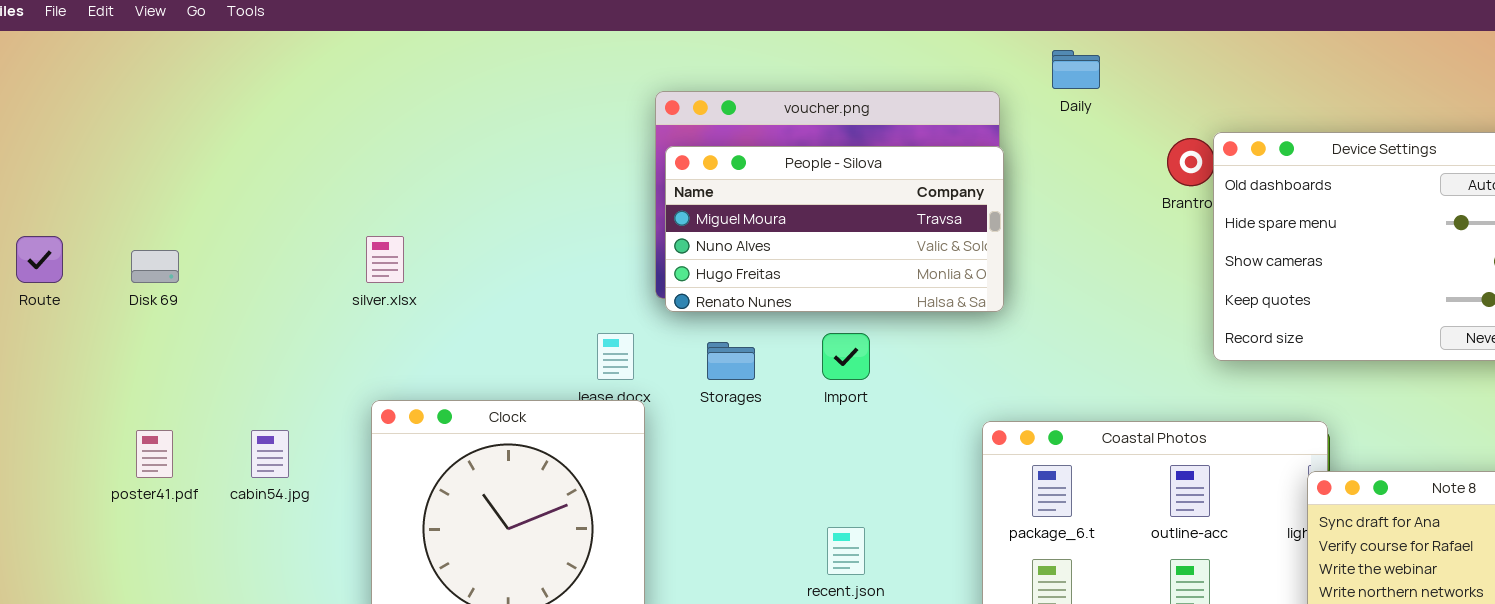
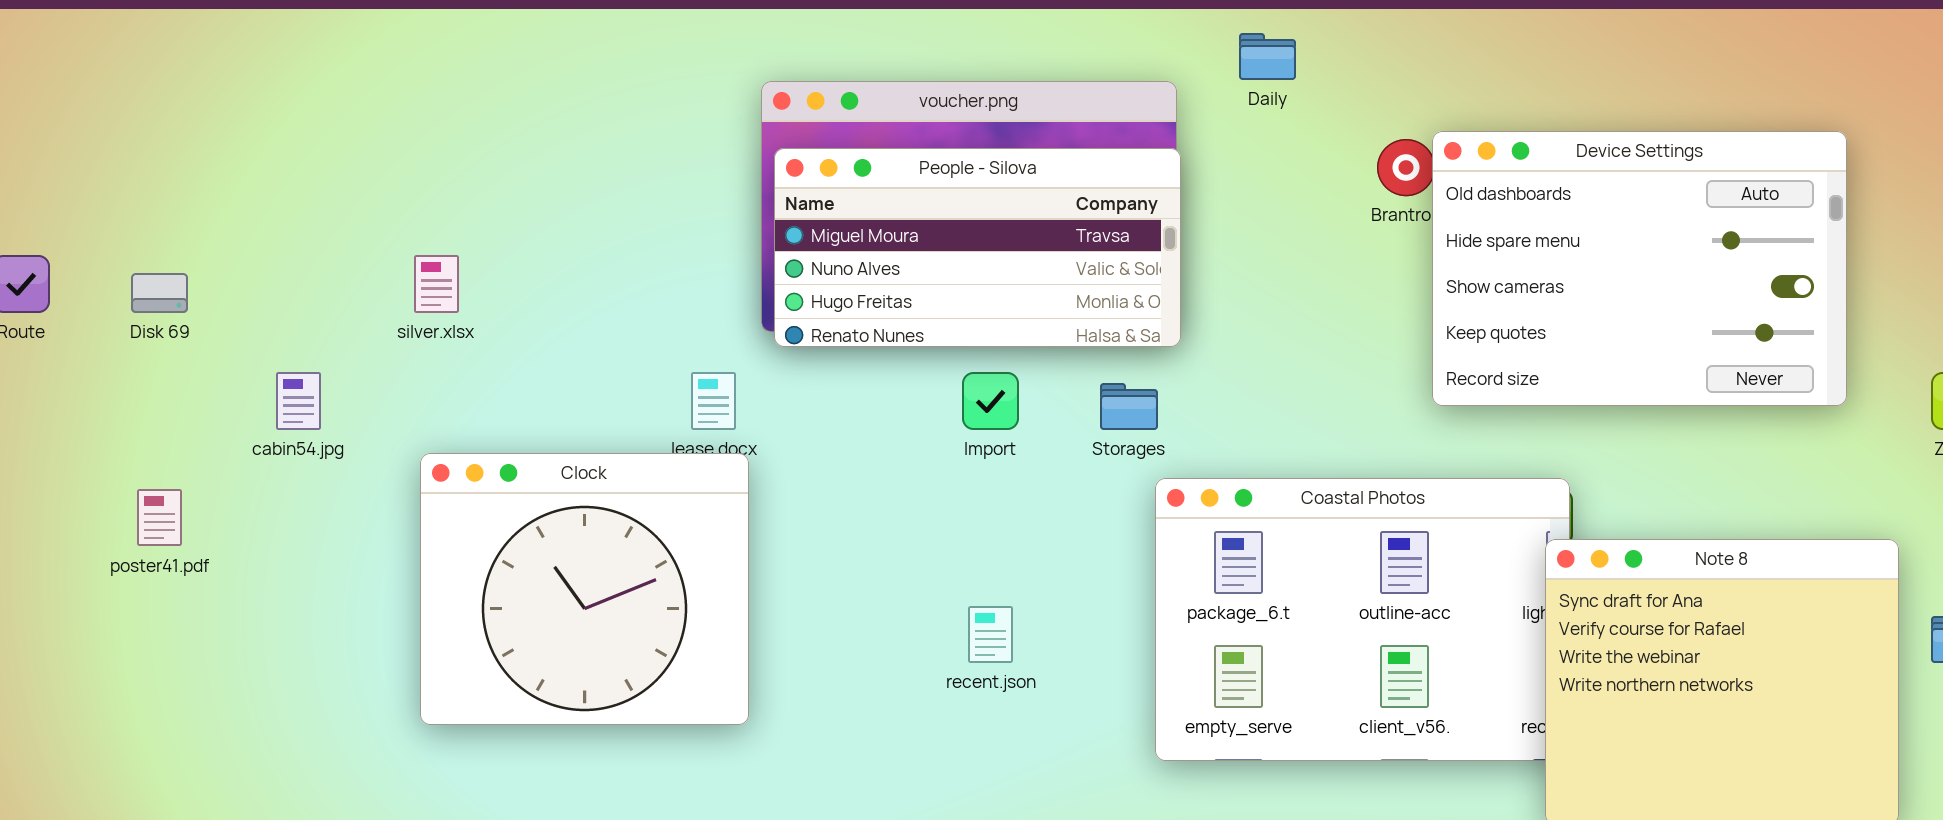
Storages: [707,342,755,380] -> [1100,383,1158,430], moved
cabin54.jpg: [251,430,289,478] -> [276,372,321,430], moved

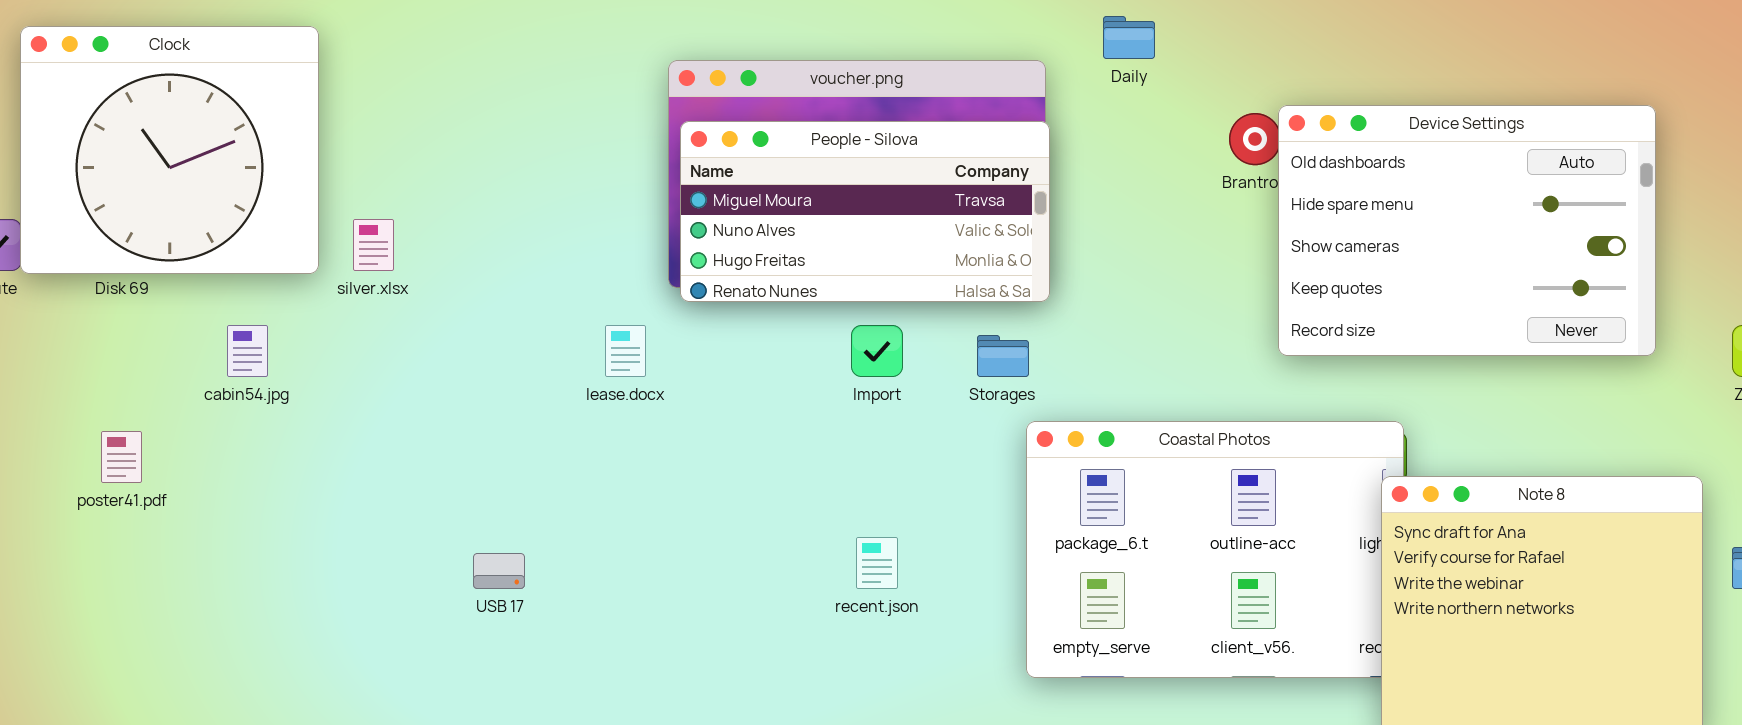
Clock: [420,453,749,725] -> [20,26,319,274], moved

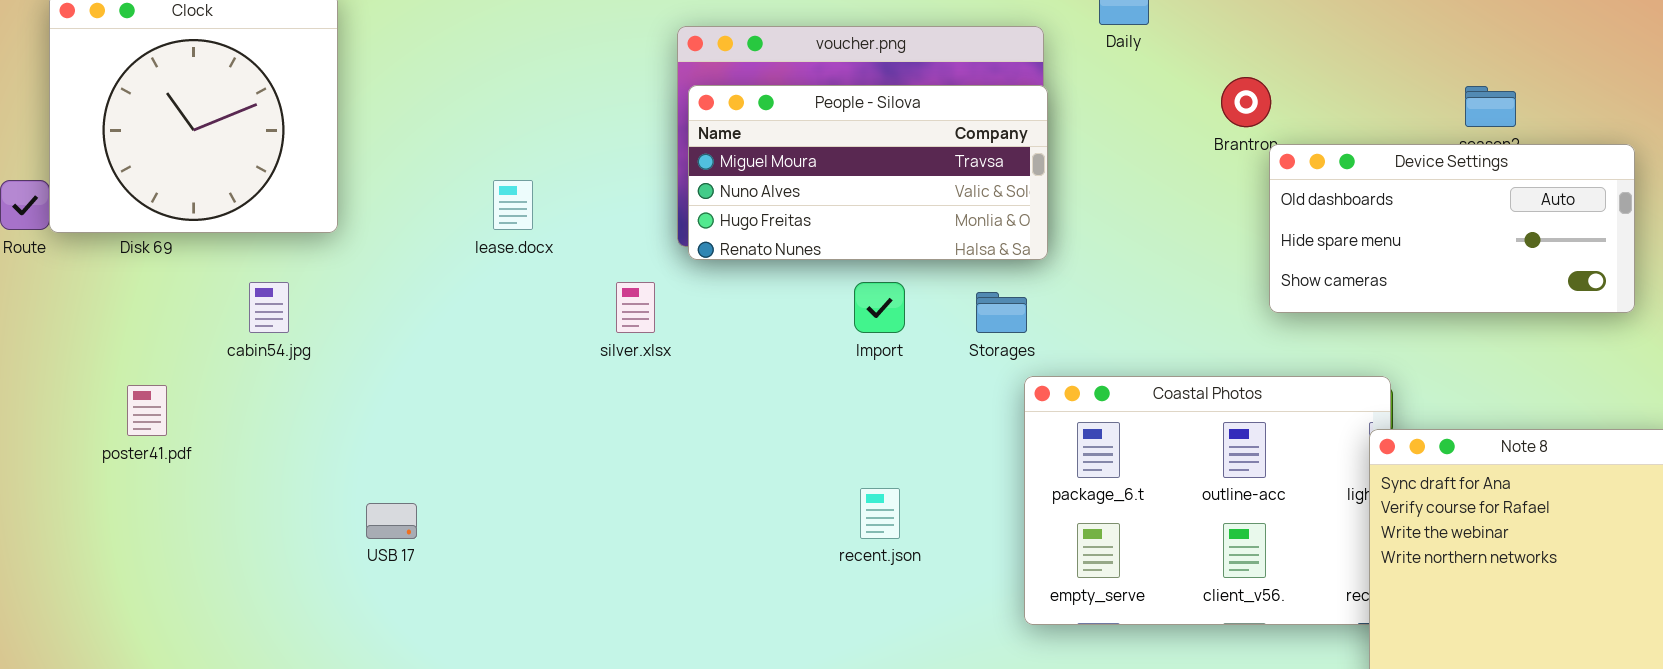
Device Settings: [1278,105,1656,356] -> [1269,144,1635,313], resized
silver.xlsx: [353,219,394,271] -> [616,282,655,333], moved
lease.docx: [605,325,646,377] -> [493,180,533,230], moved
USB 17: [473,553,525,589] -> [366,503,417,539], moved

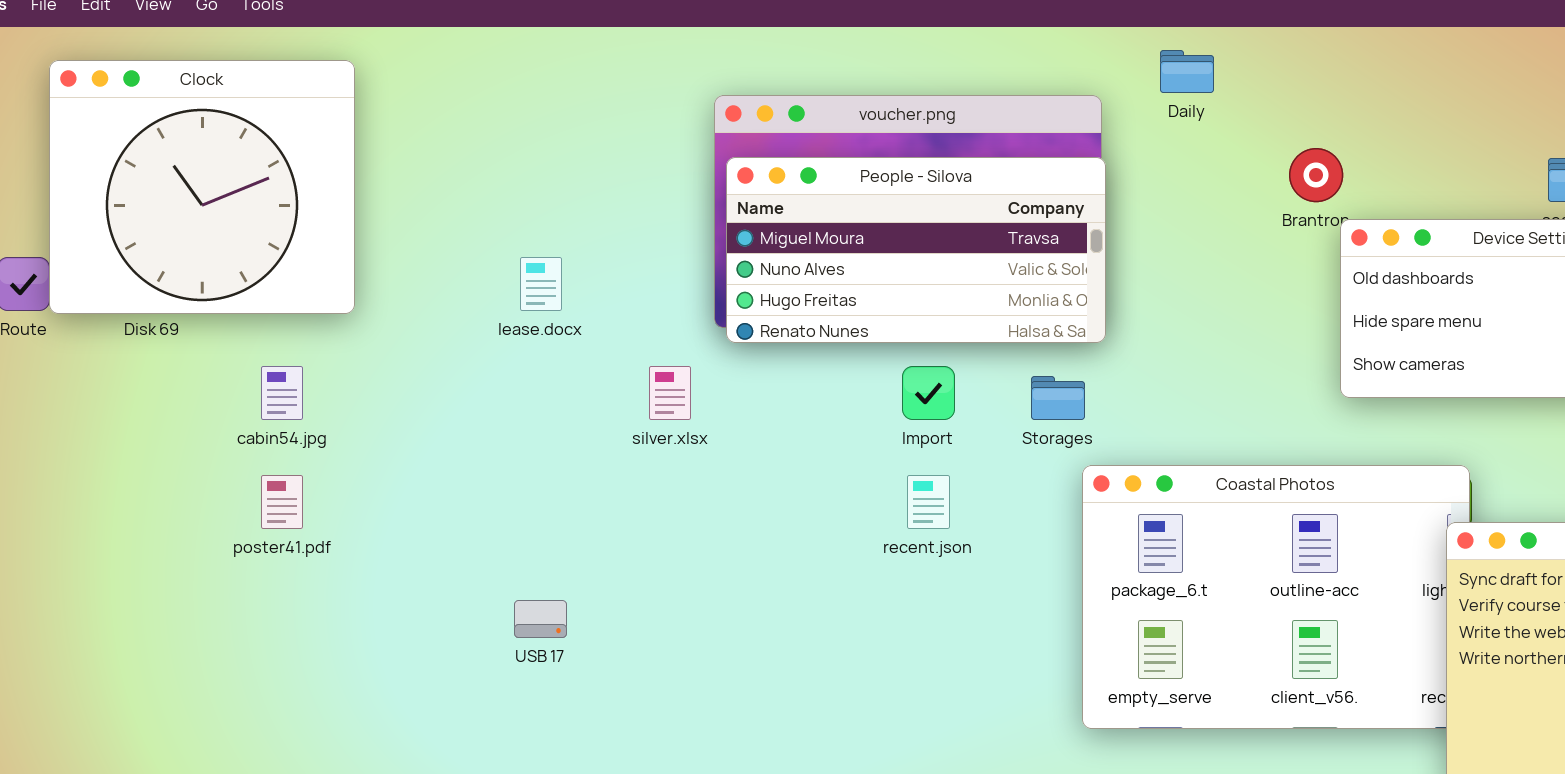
poster41.pdf: [127,385,167,436] -> [261,475,303,529], moved
recent.json: [860,488,900,539] -> [907,475,950,529], moved
USB 17: [366,503,417,539] -> [514,600,567,638], moved

